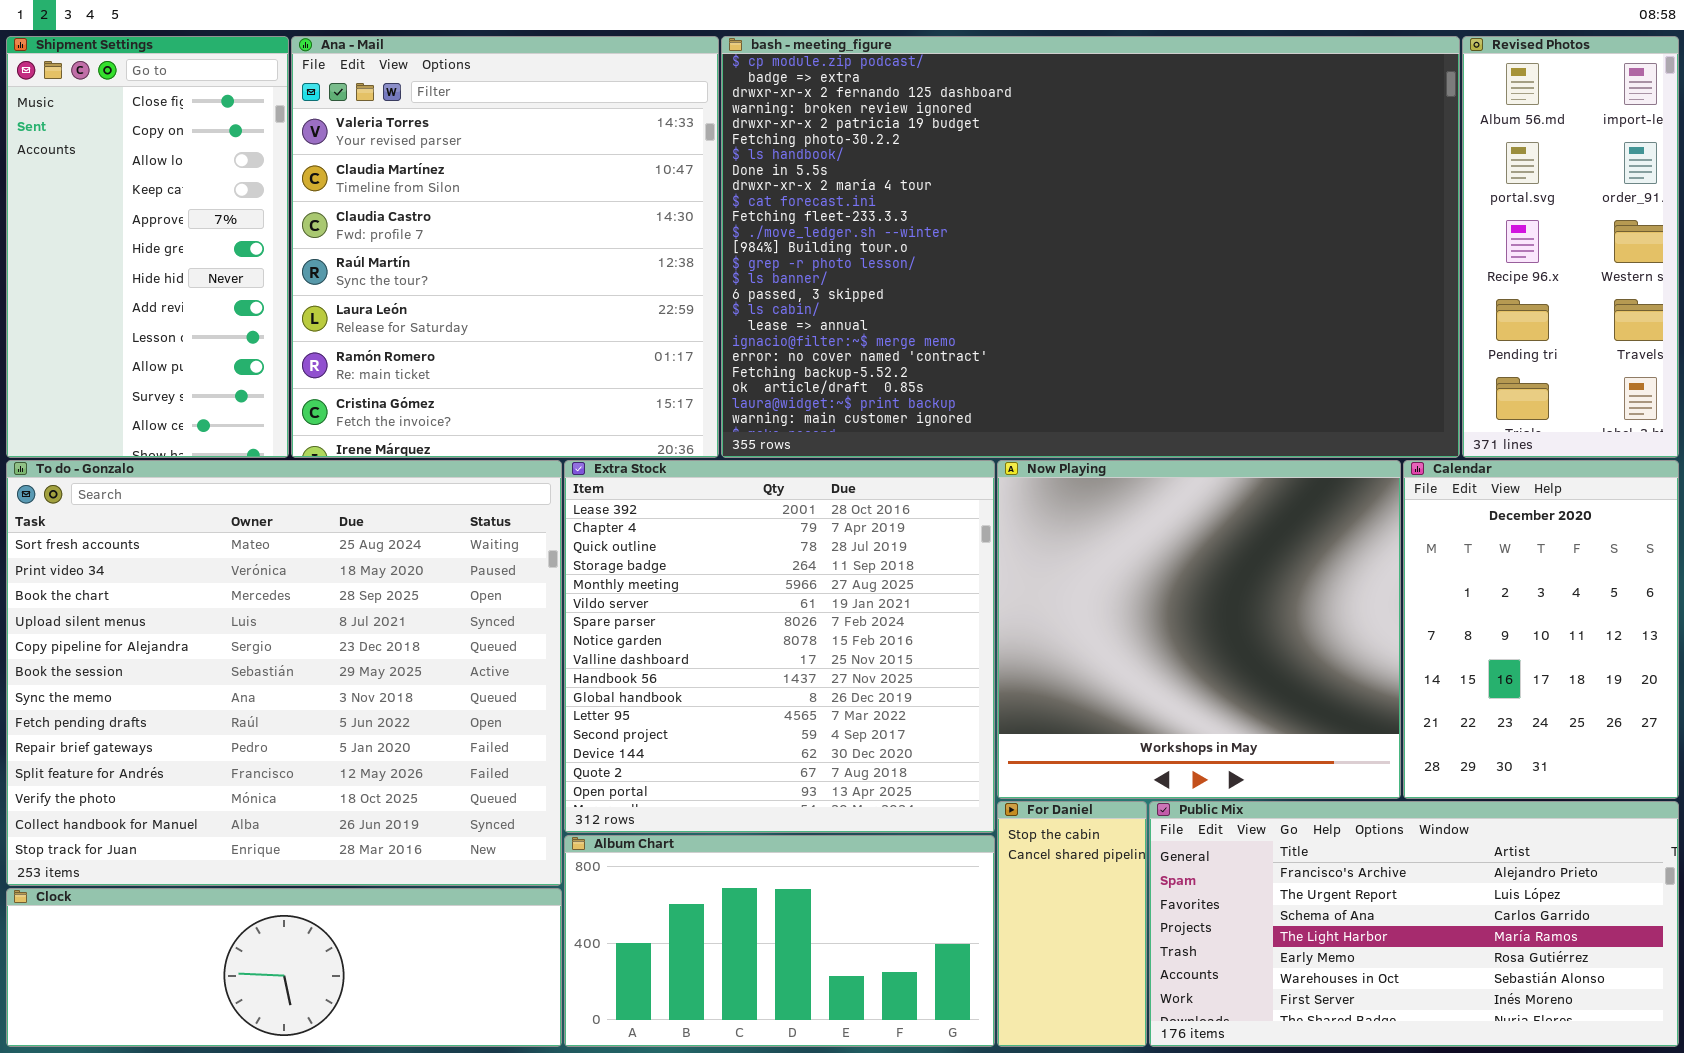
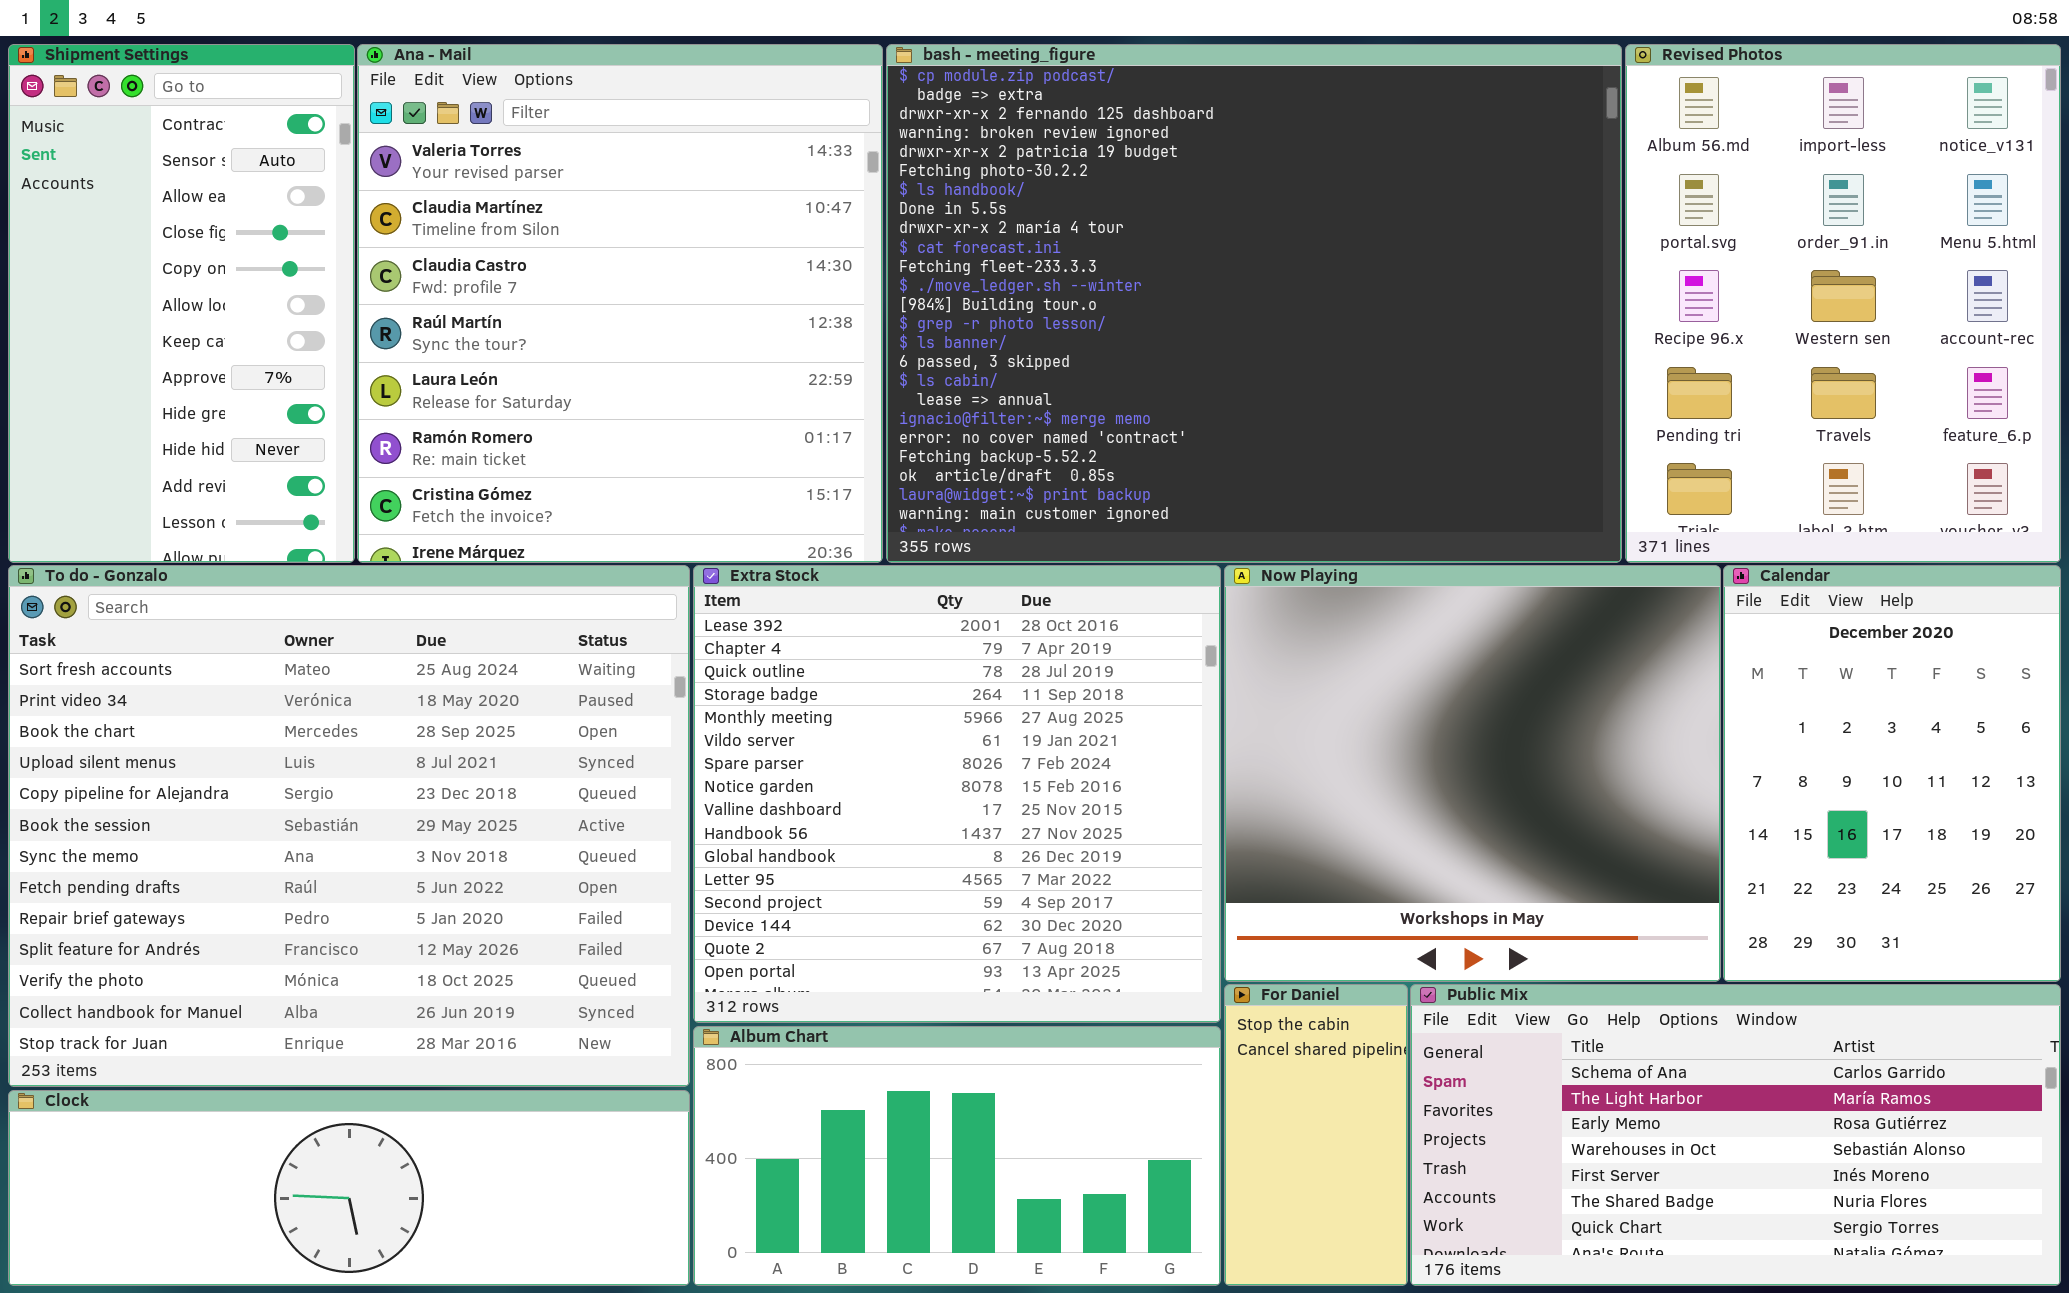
Shipment Settings: [6,36,289,458] -> [8,44,355,563], scrolled up 3 rows
bash - meeting_figure: [721,36,1460,458] -> [886,44,1622,563], resized
Revised Photos: [1462,36,1679,458] -> [1625,44,2061,563], resized
Public Mix: [1149,801,1679,1047] -> [1410,984,2061,1286], scrolled down 2 rows

